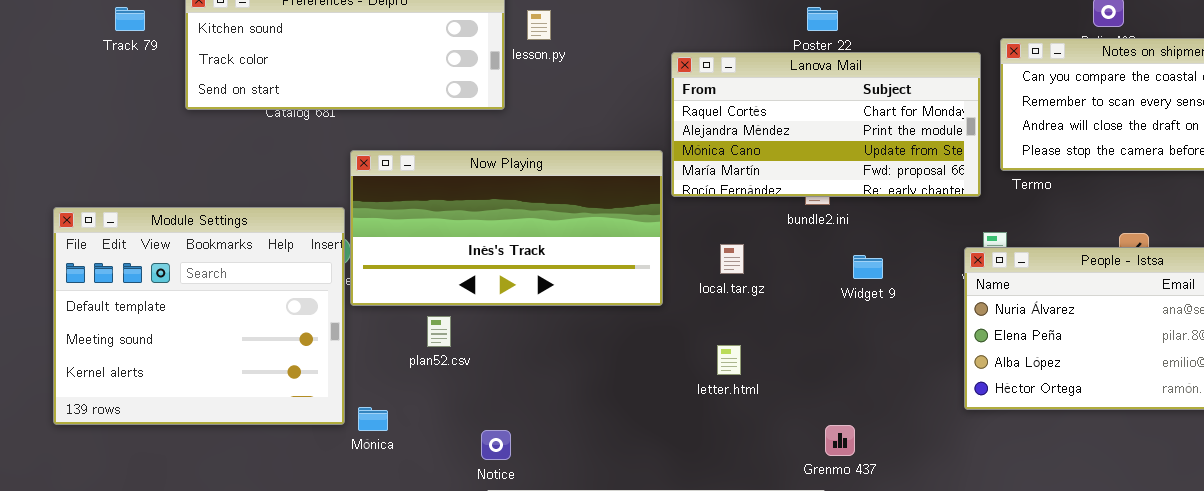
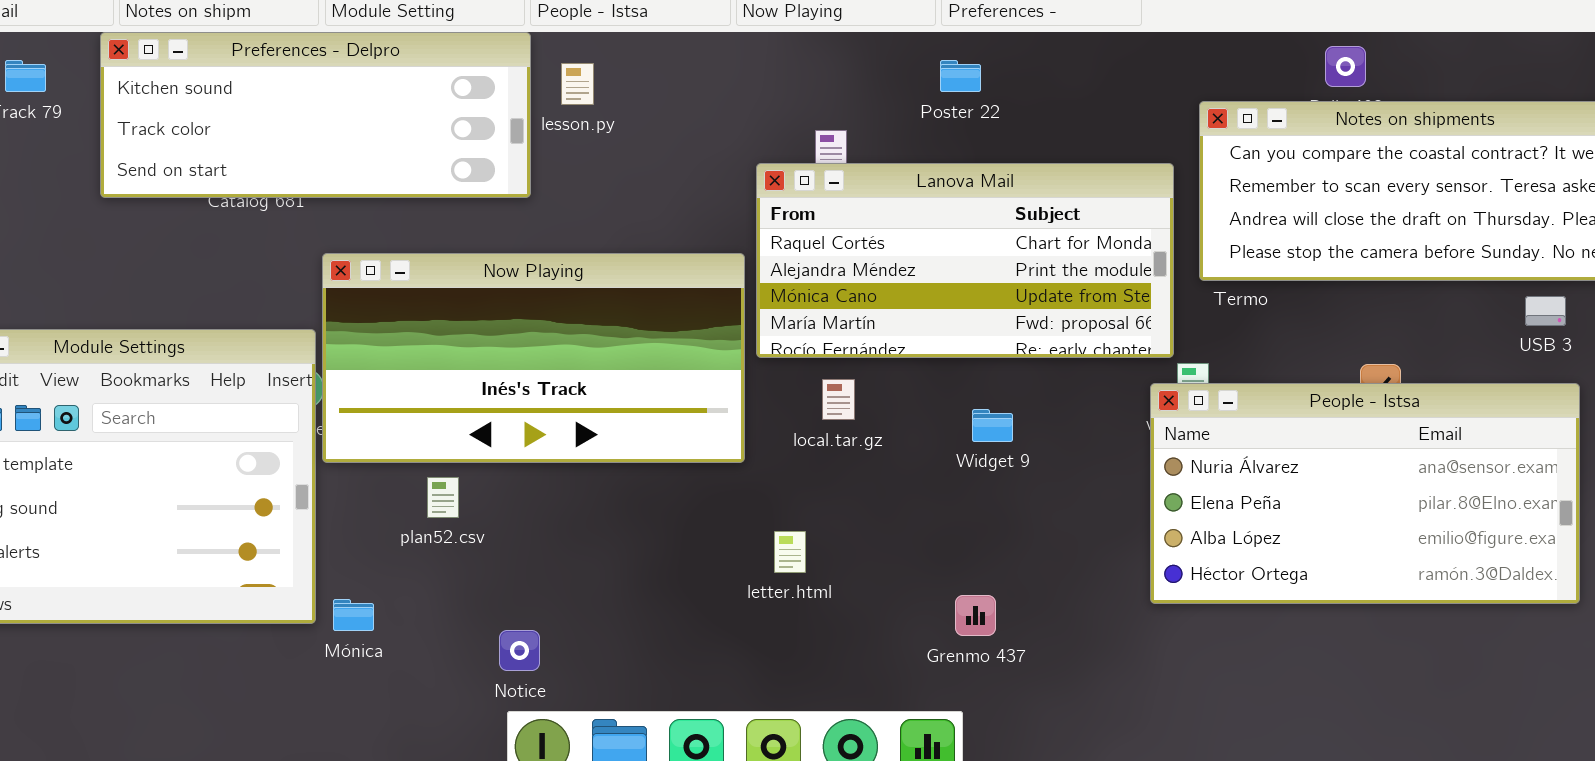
Lanova Mail: [671,52,981,197] -> [756,163,1174,358], moved
Widget 9: [853,255,883,279] -> [972,409,1013,442], moved
letter.html: [717,345,741,375] -> [774,531,806,573], moved
Grenmo 437: [825,425,855,456] -> [955,595,996,636], moved

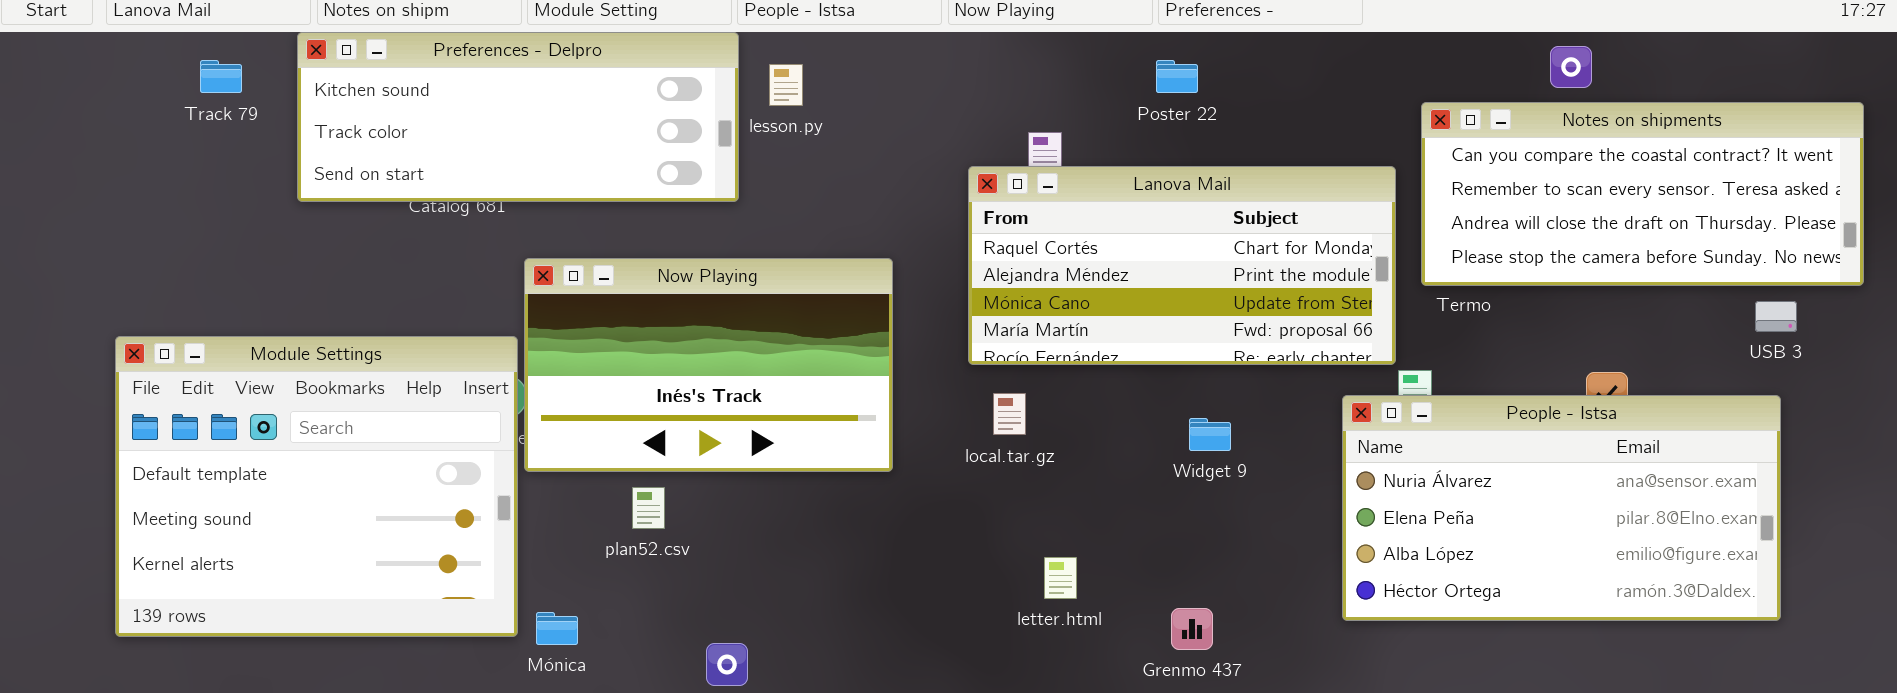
Now Playing: [322,253,745,463] -> [524,258,893,472], resized
local.tar.gz: [822,379,855,420] -> [993,393,1026,435], moved
People - Istsa: [1150,383,1580,604] -> [1342,395,1781,621], moved
letter.html: [774,531,806,573] -> [1044,557,1077,599], moved

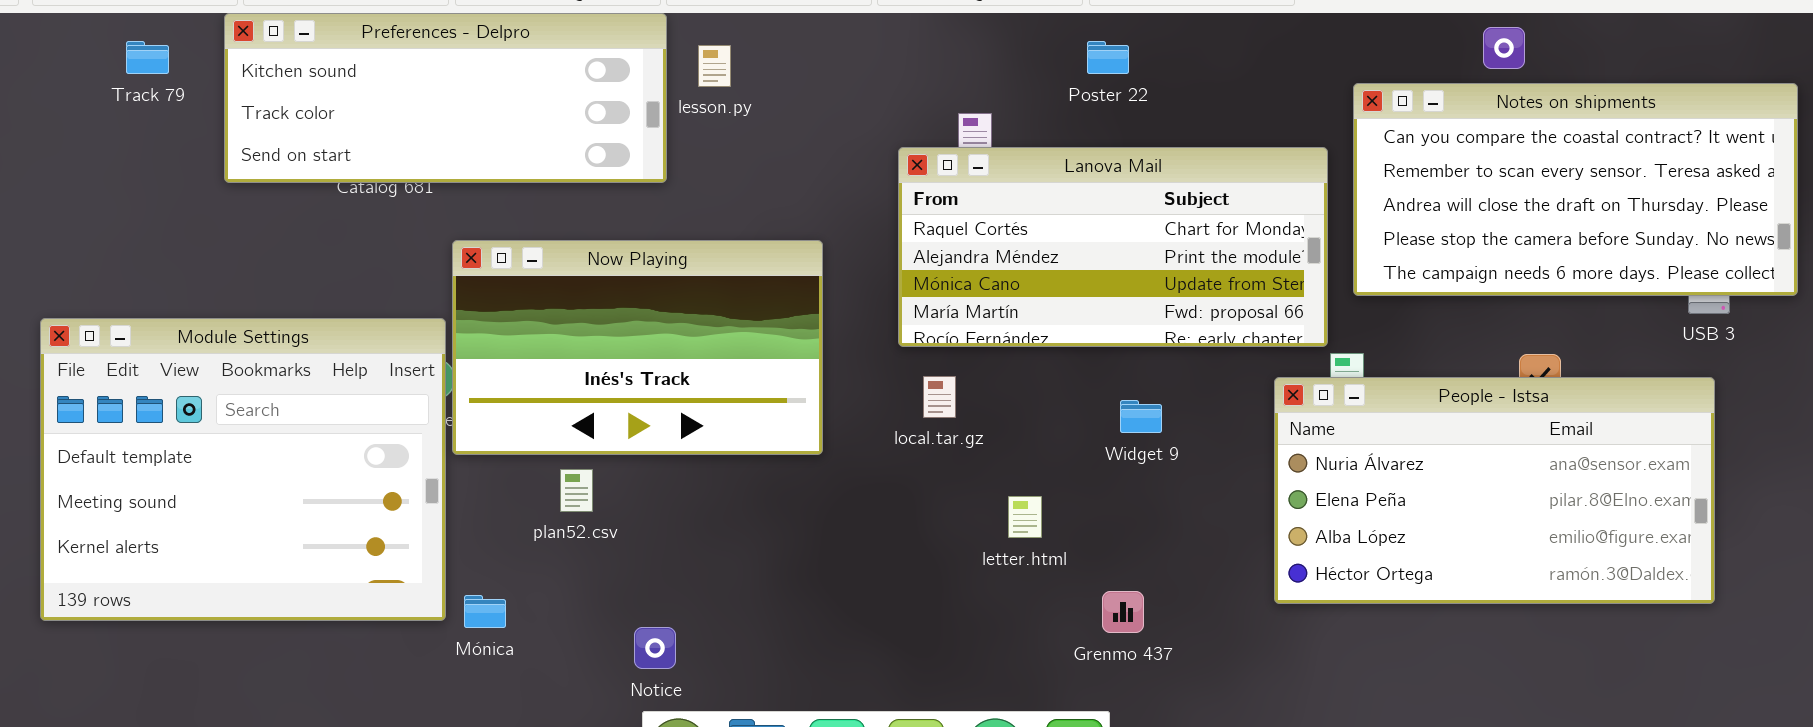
Notes on shipments: [1421,102,1864,286] -> [1353,83,1798,296], resized
letter.html: [1044,557,1077,599] -> [1008,496,1042,538], moved

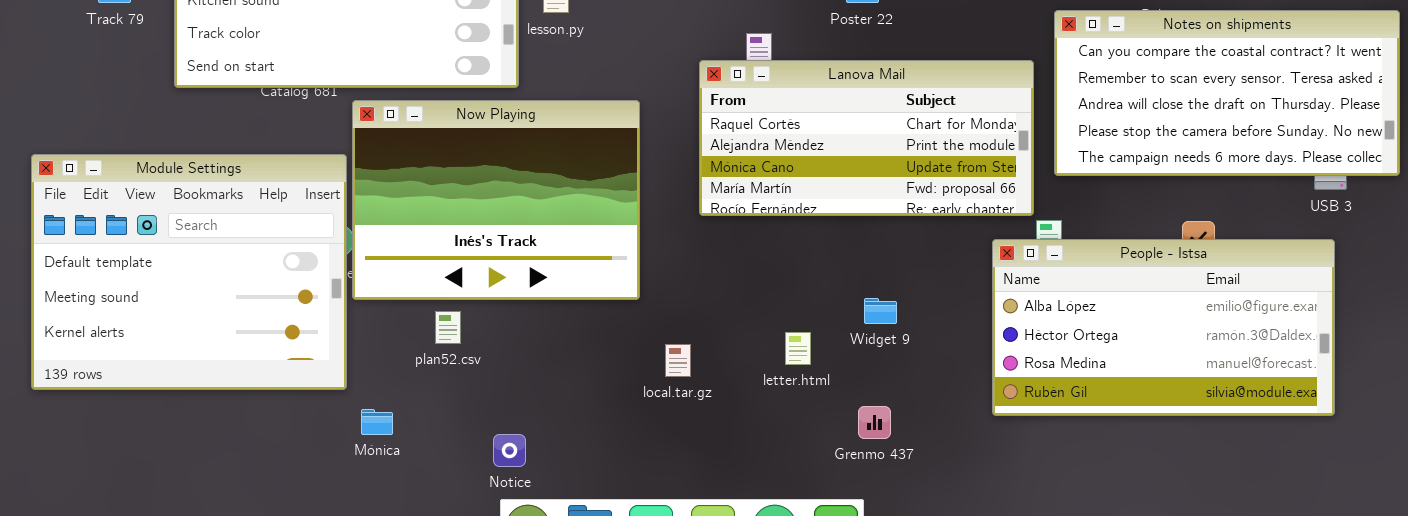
Now Playing: [452,240,823,455] -> [352,100,640,300], resized
Module Settings: [40,318,446,621] -> [31,154,347,390], moved
local.tar.gz: [923,376,956,418] -> [665,344,691,377], moved
People - Istsa: [1274,377,1715,604] -> [992,239,1335,416], scrolled down 2 rows
Widget 9: [1120,400,1162,433] -> [864,298,897,324], moved

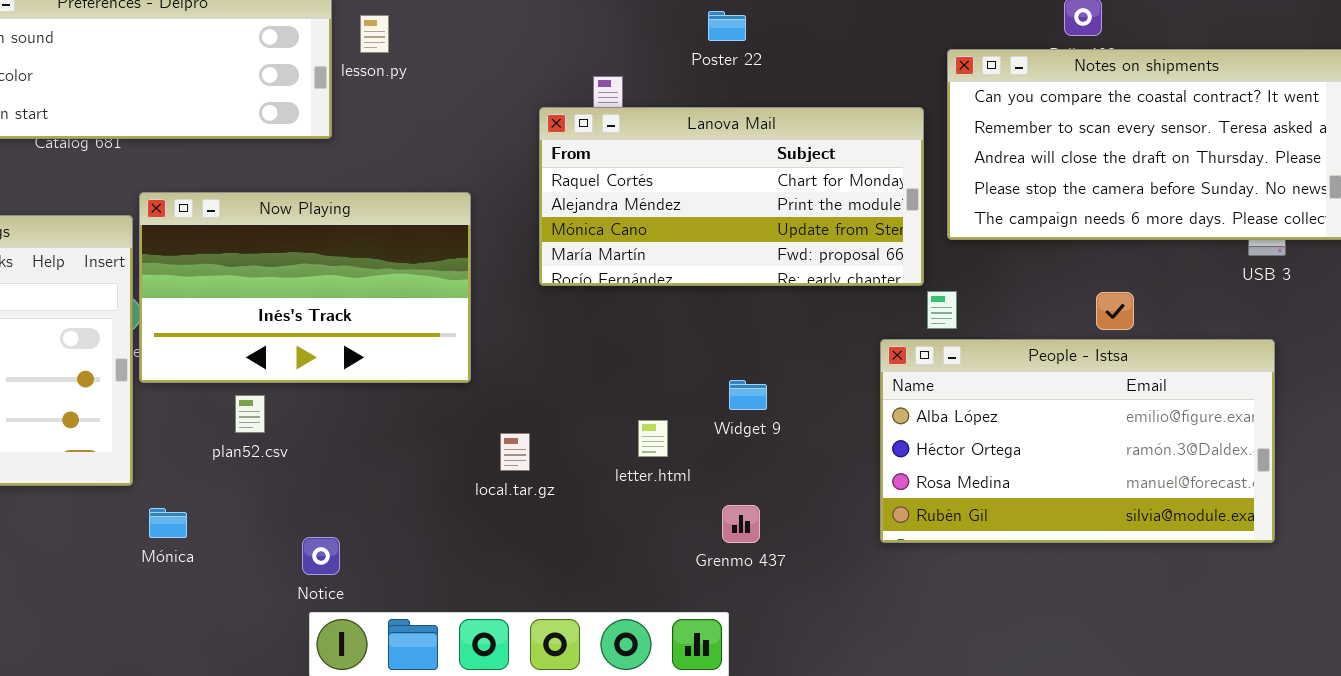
Now Playing: [352,100,640,300] -> [139,192,471,383], resized
People - Istsa: [992,239,1335,416] -> [880,339,1275,543], moved

